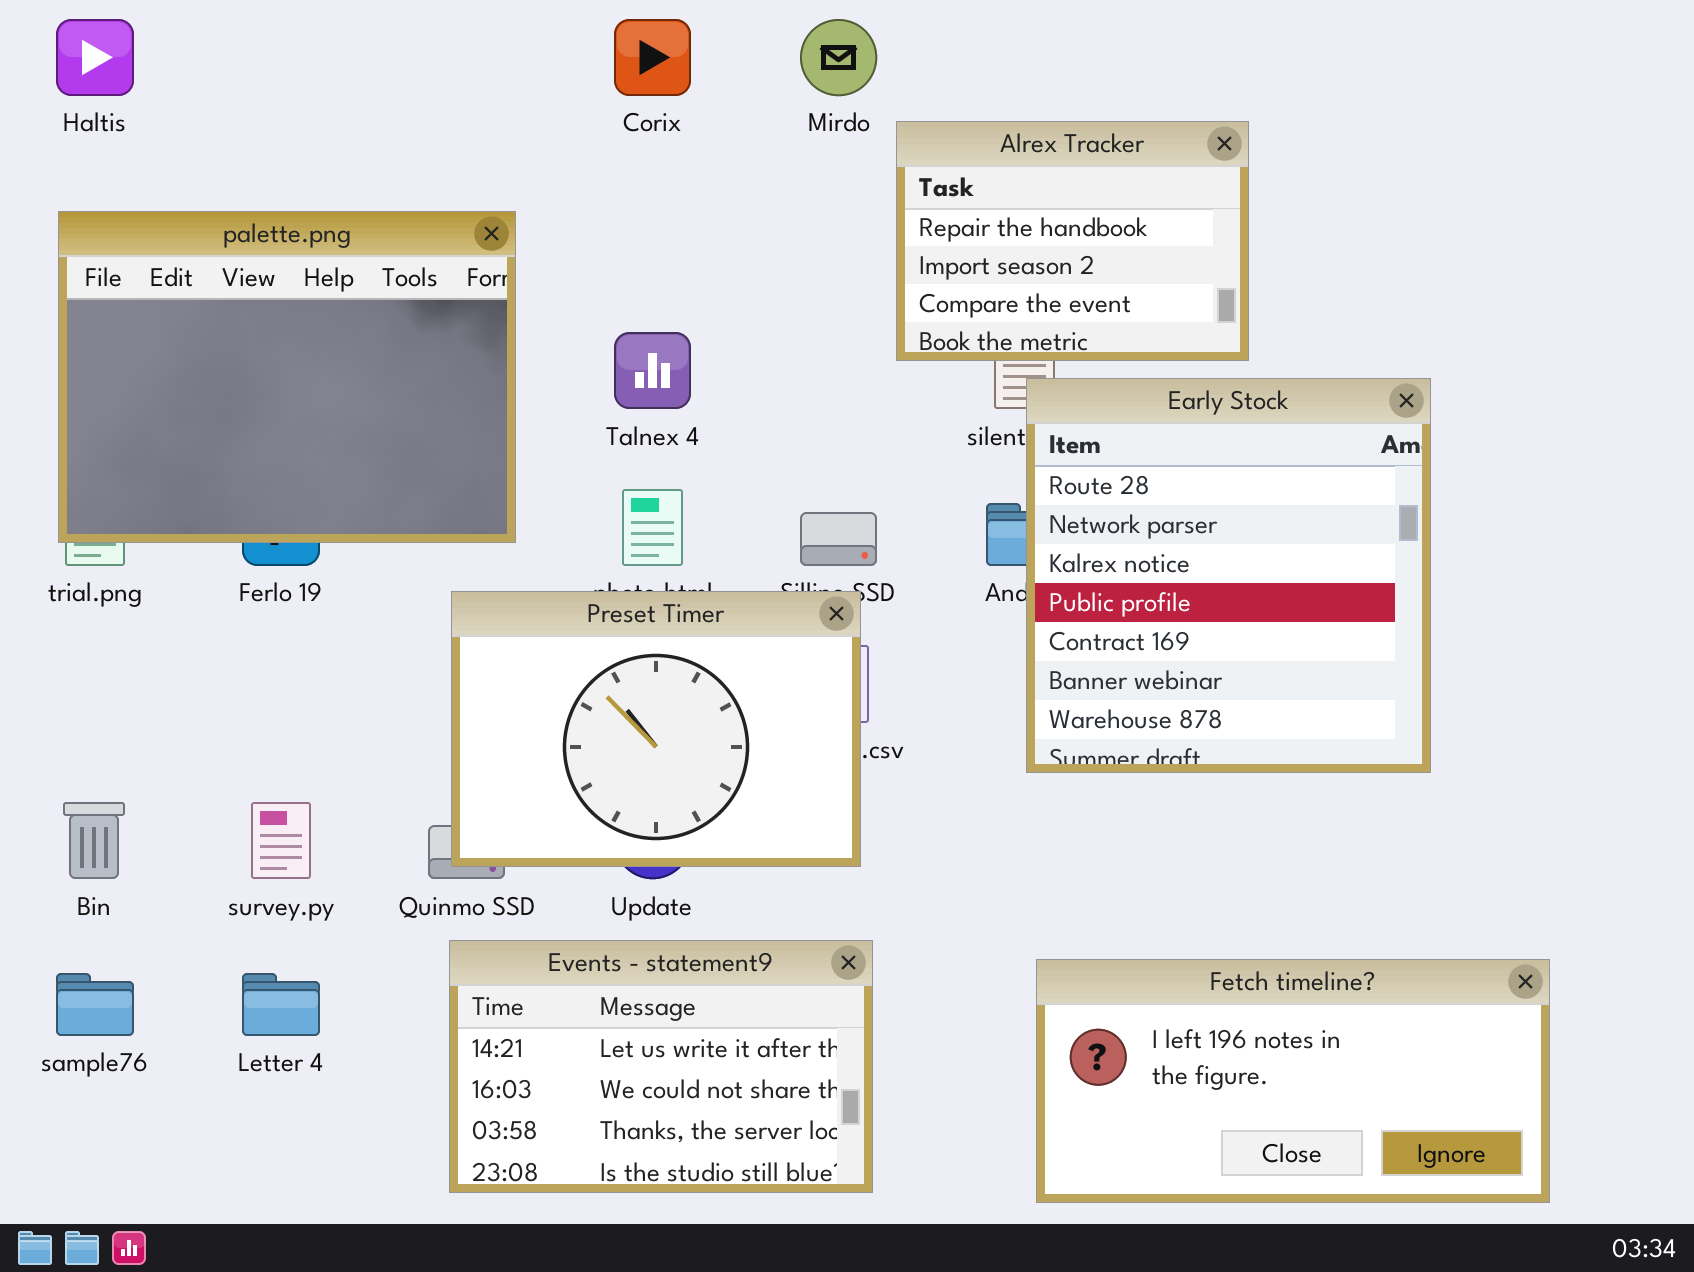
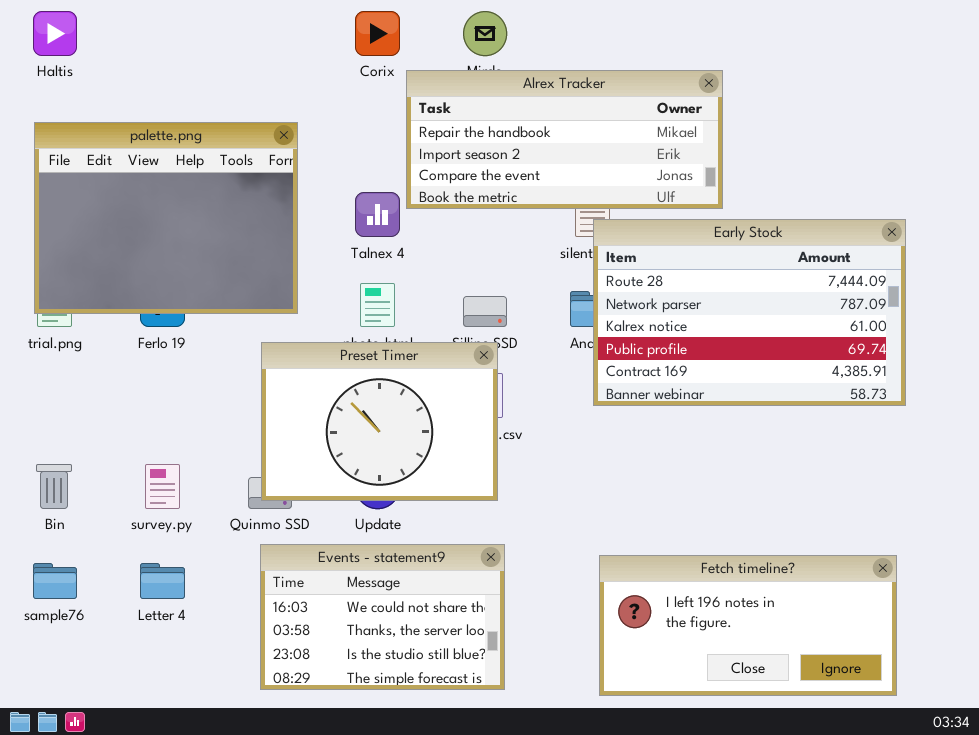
Alrex Tracker: [896,121,1249,361] -> [406,70,723,209], resized
Early Stock: [1026,378,1431,773] -> [593,219,906,406], resized
Events - statement9: [449,940,873,1193] -> [260,544,505,690], scrolled down 1 row

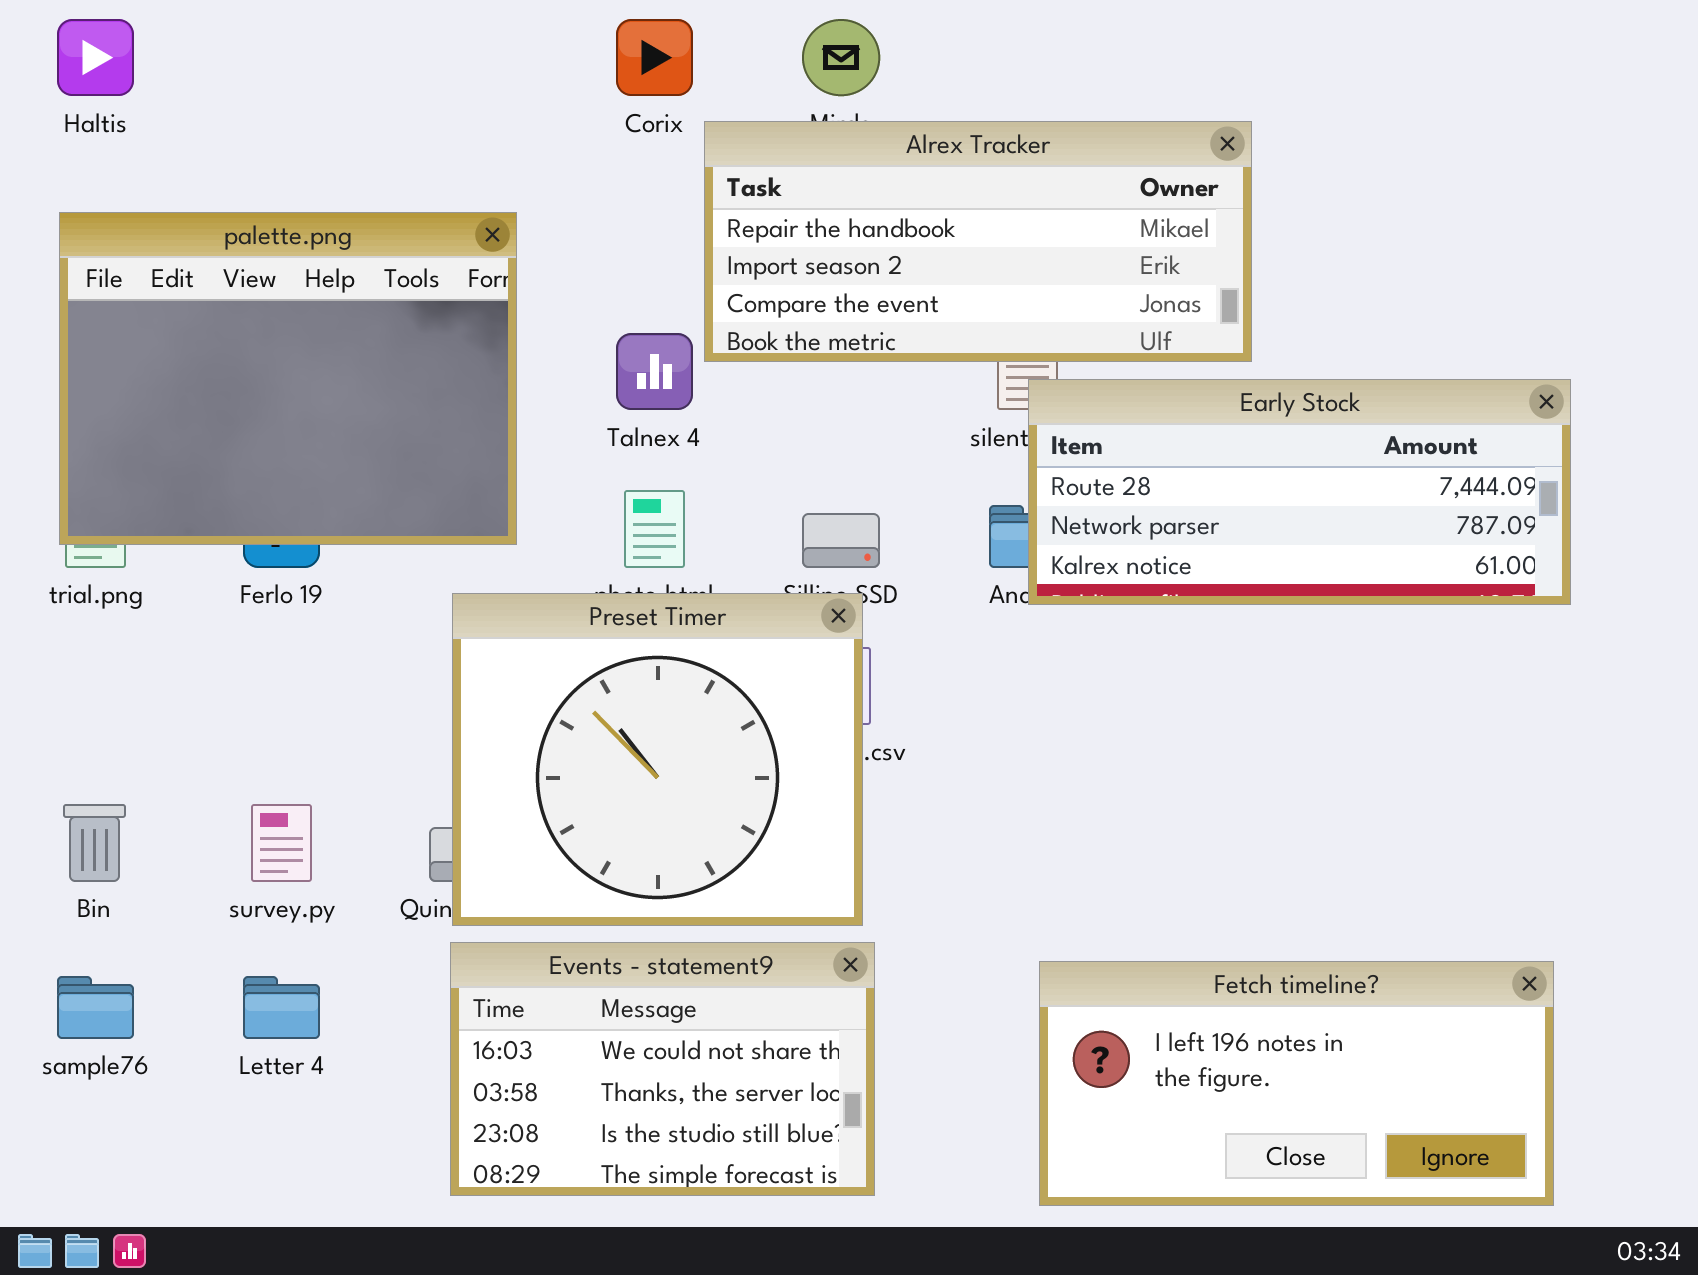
Early Stock: [593,219,906,406] -> [1028,379,1571,605], resized
Preset Timer: [261,342,498,501] -> [452,593,863,926], resized

